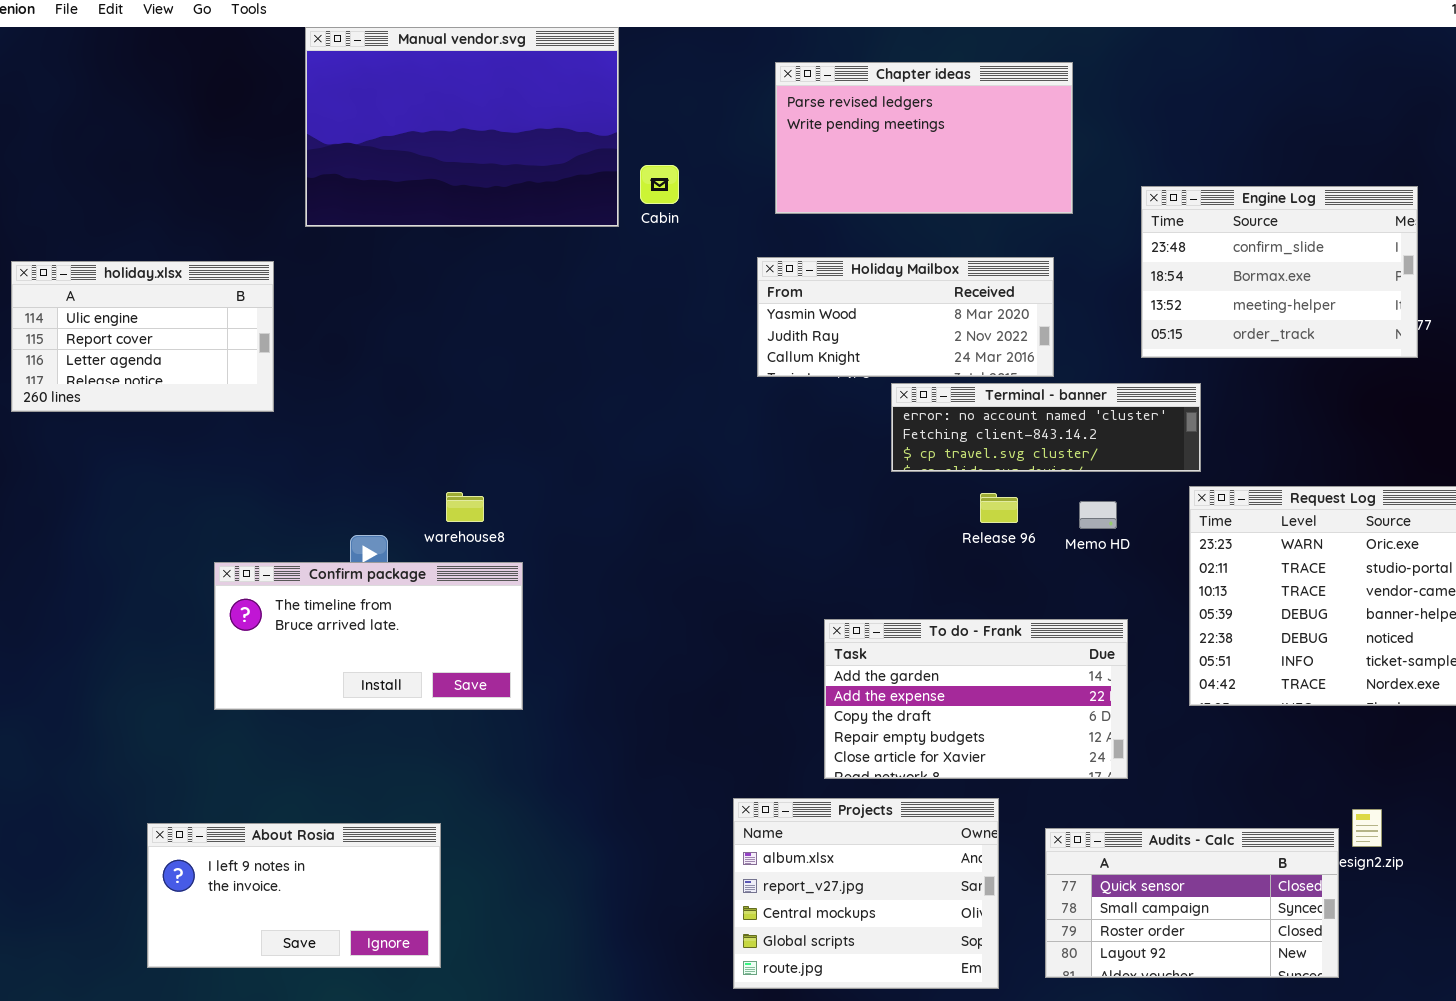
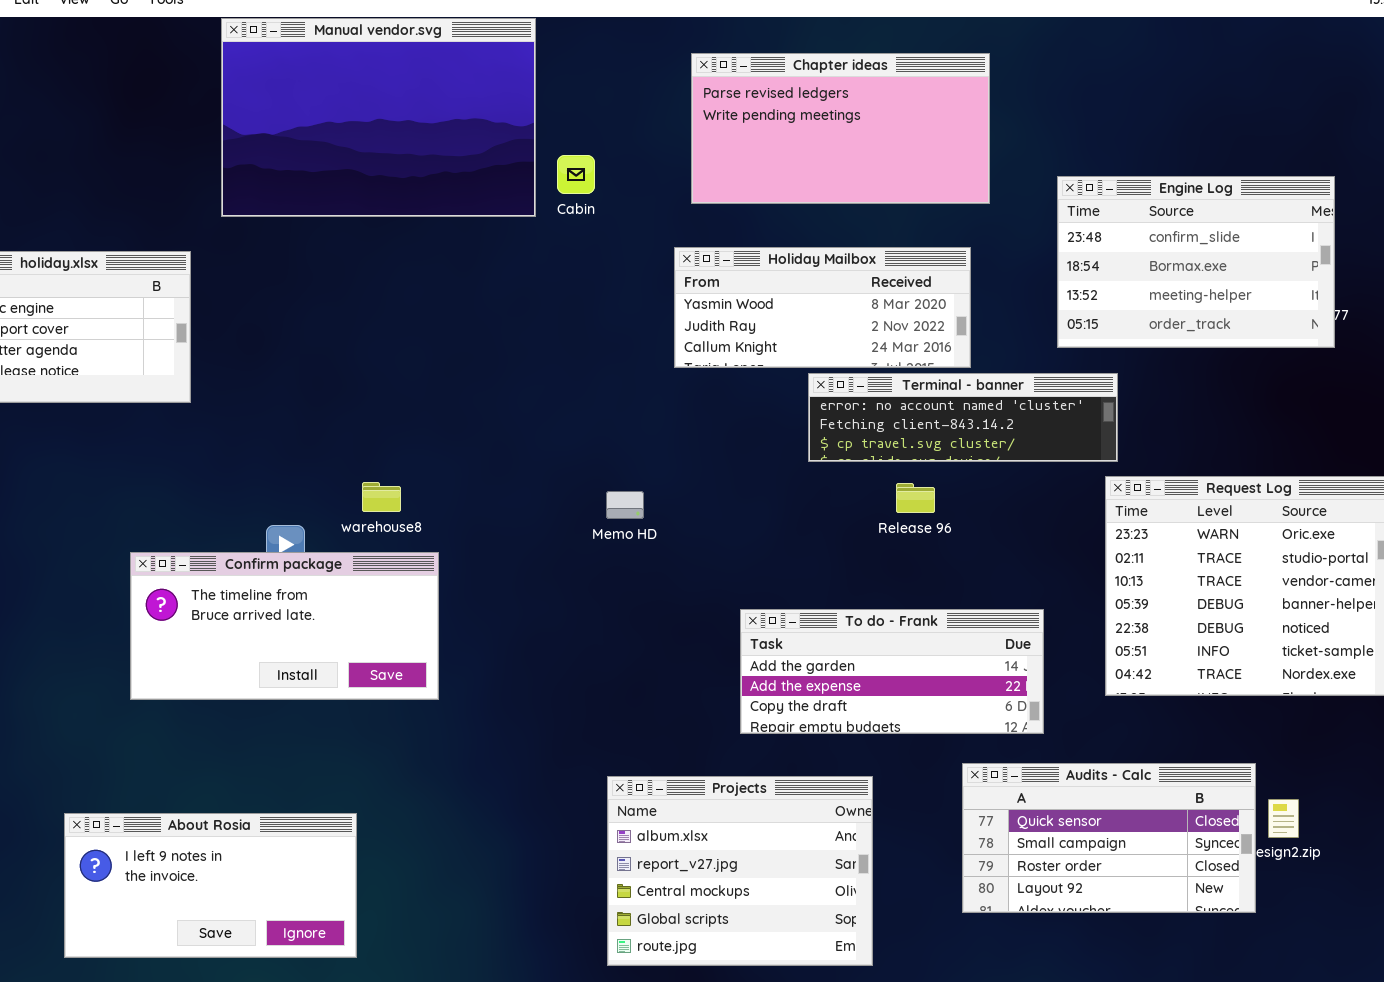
Memo HD: [1079,501,1117,529] -> [606,491,644,519], moved
To do - Frank: [824,619,1128,779] -> [740,609,1044,734], resized
Projects: [733,798,999,989] -> [607,776,873,966], moved
Audits - Calc: [1045,828,1339,978] -> [962,763,1256,913], moved

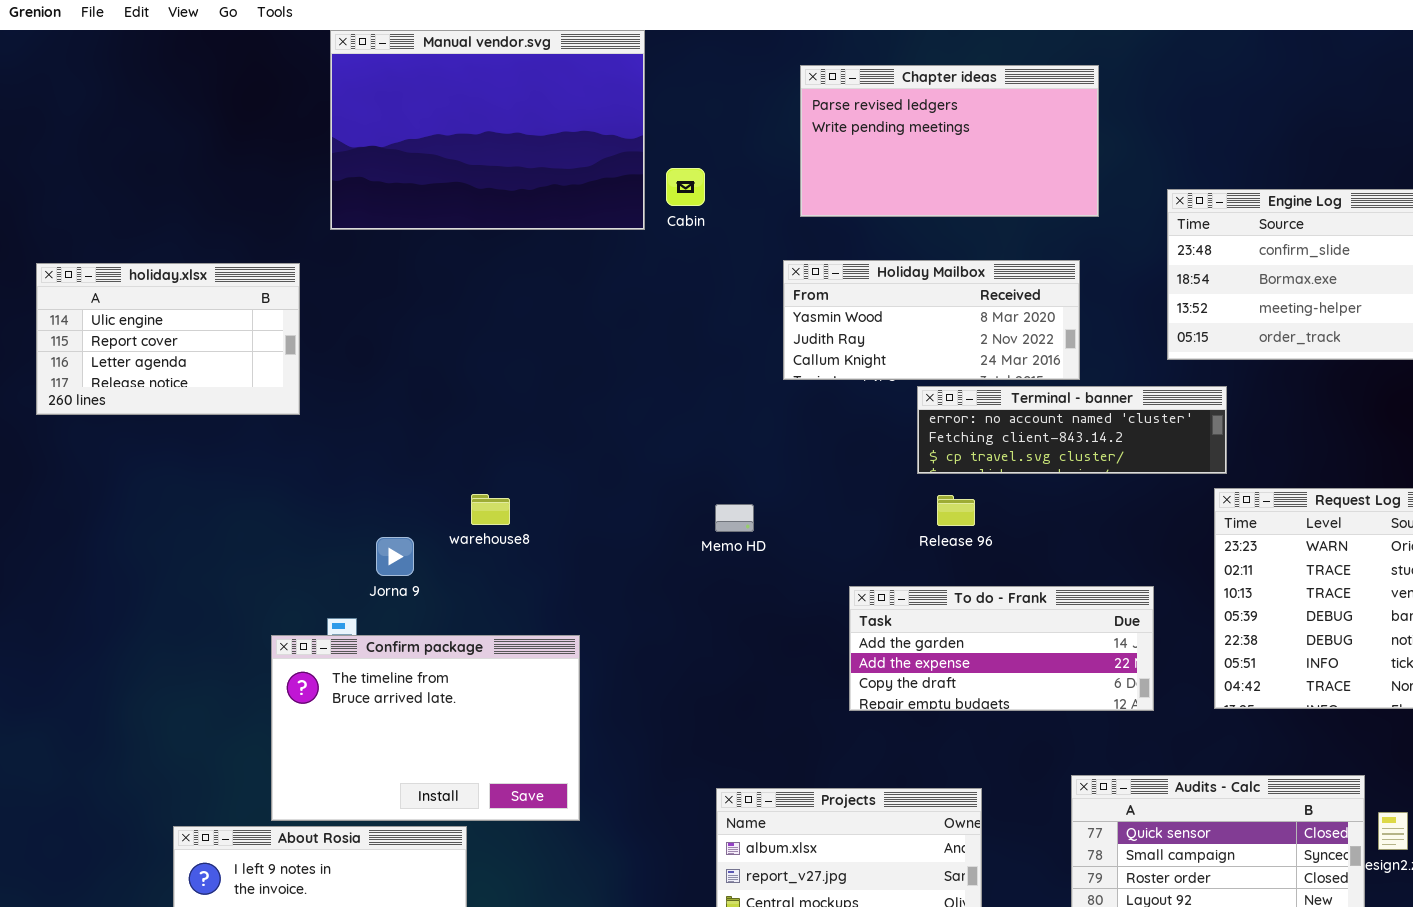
Release 96: [896,483,935,513] -> [937,495,975,526], moved
Confirm package: [130,552,439,700] -> [271,635,580,821], moved, resized
To do - Frank: [740,609,1044,734] -> [849,586,1154,711], moved

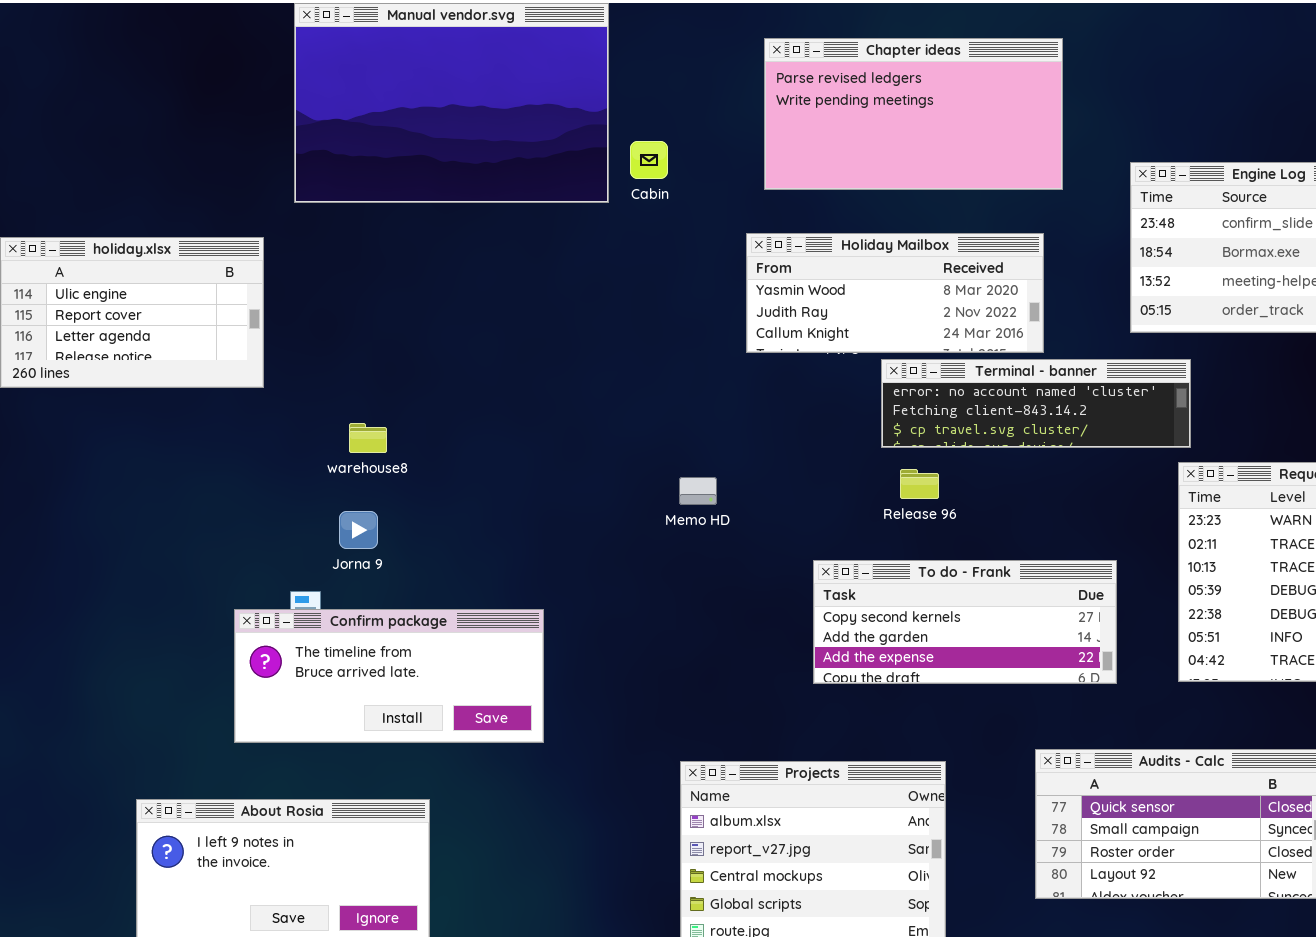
warehouse8: [471,494,510,525] -> [349,423,387,453], moved
To do - Frank: [849,586,1154,711] -> [813,560,1117,684], scrolled up 1 row
Confirm package: [271,635,580,821] -> [234,609,544,743], resized

